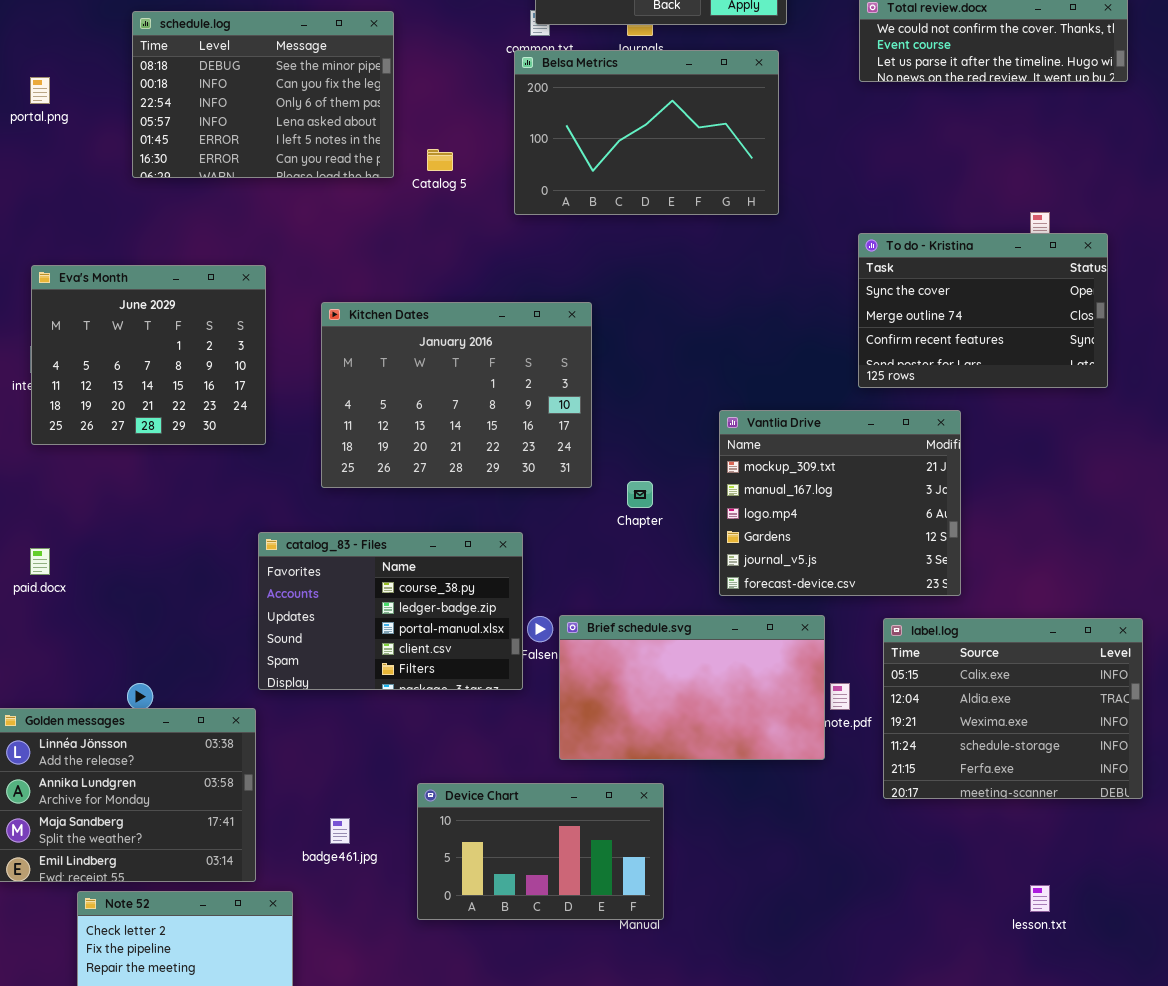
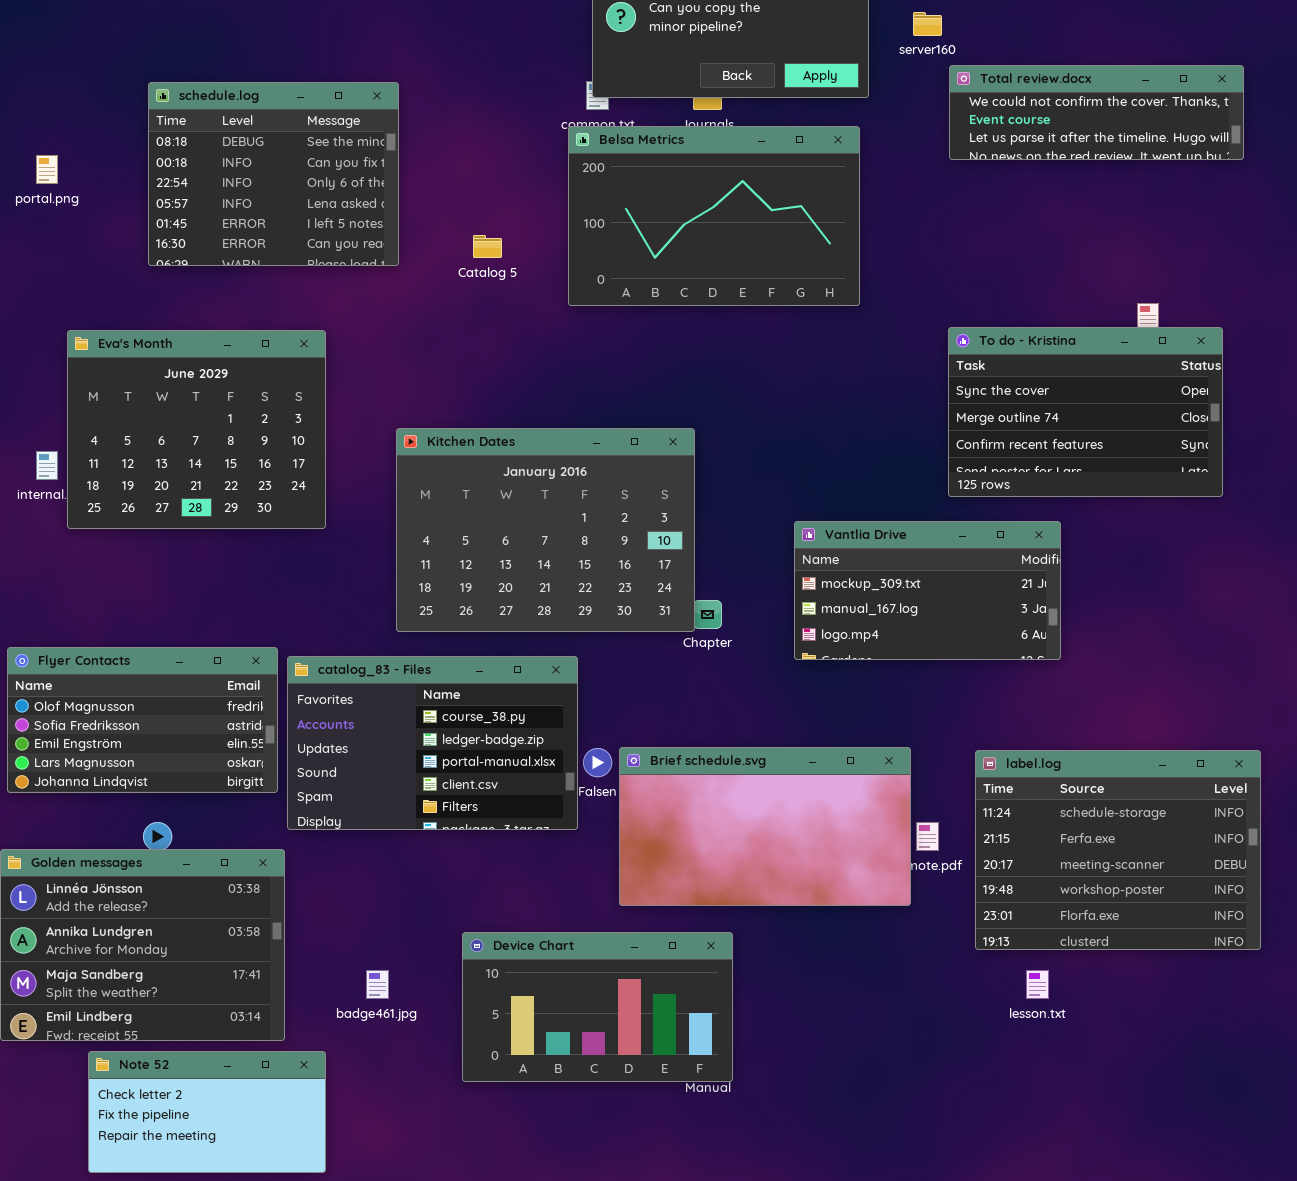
schedule.log: [132,11,394,178] -> [148,82,399,266], resized
Eva's Month: [31,265,266,445] -> [67,330,326,529], moved
Kitchen Dates: [321,302,592,488] -> [396,428,695,632], moved
Vantlia Drive: [719,410,961,596] -> [794,521,1061,660], resized
Flyer Contacts: none -> [7,647,278,793], opened
label.log: [883,618,1143,799] -> [975,750,1261,950], scrolled down 3 rows
lesson.txt: [1030,885,1050,912] -> [1026,970,1049,999], moved

